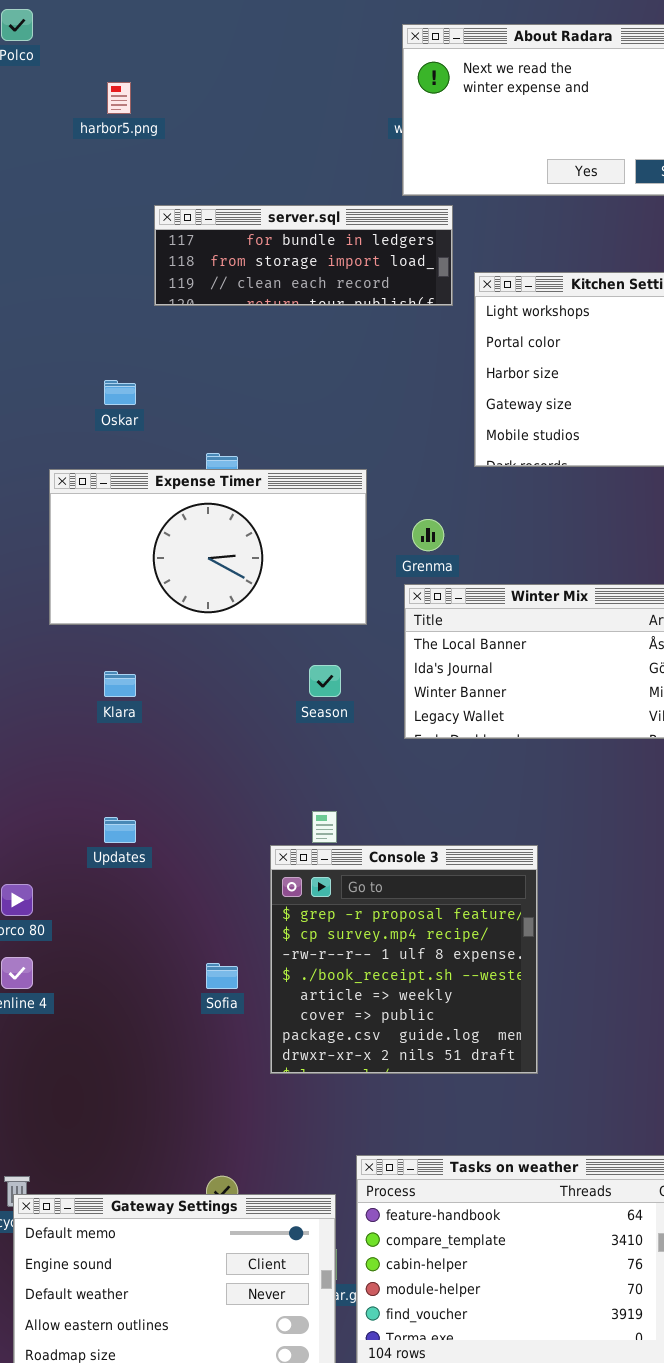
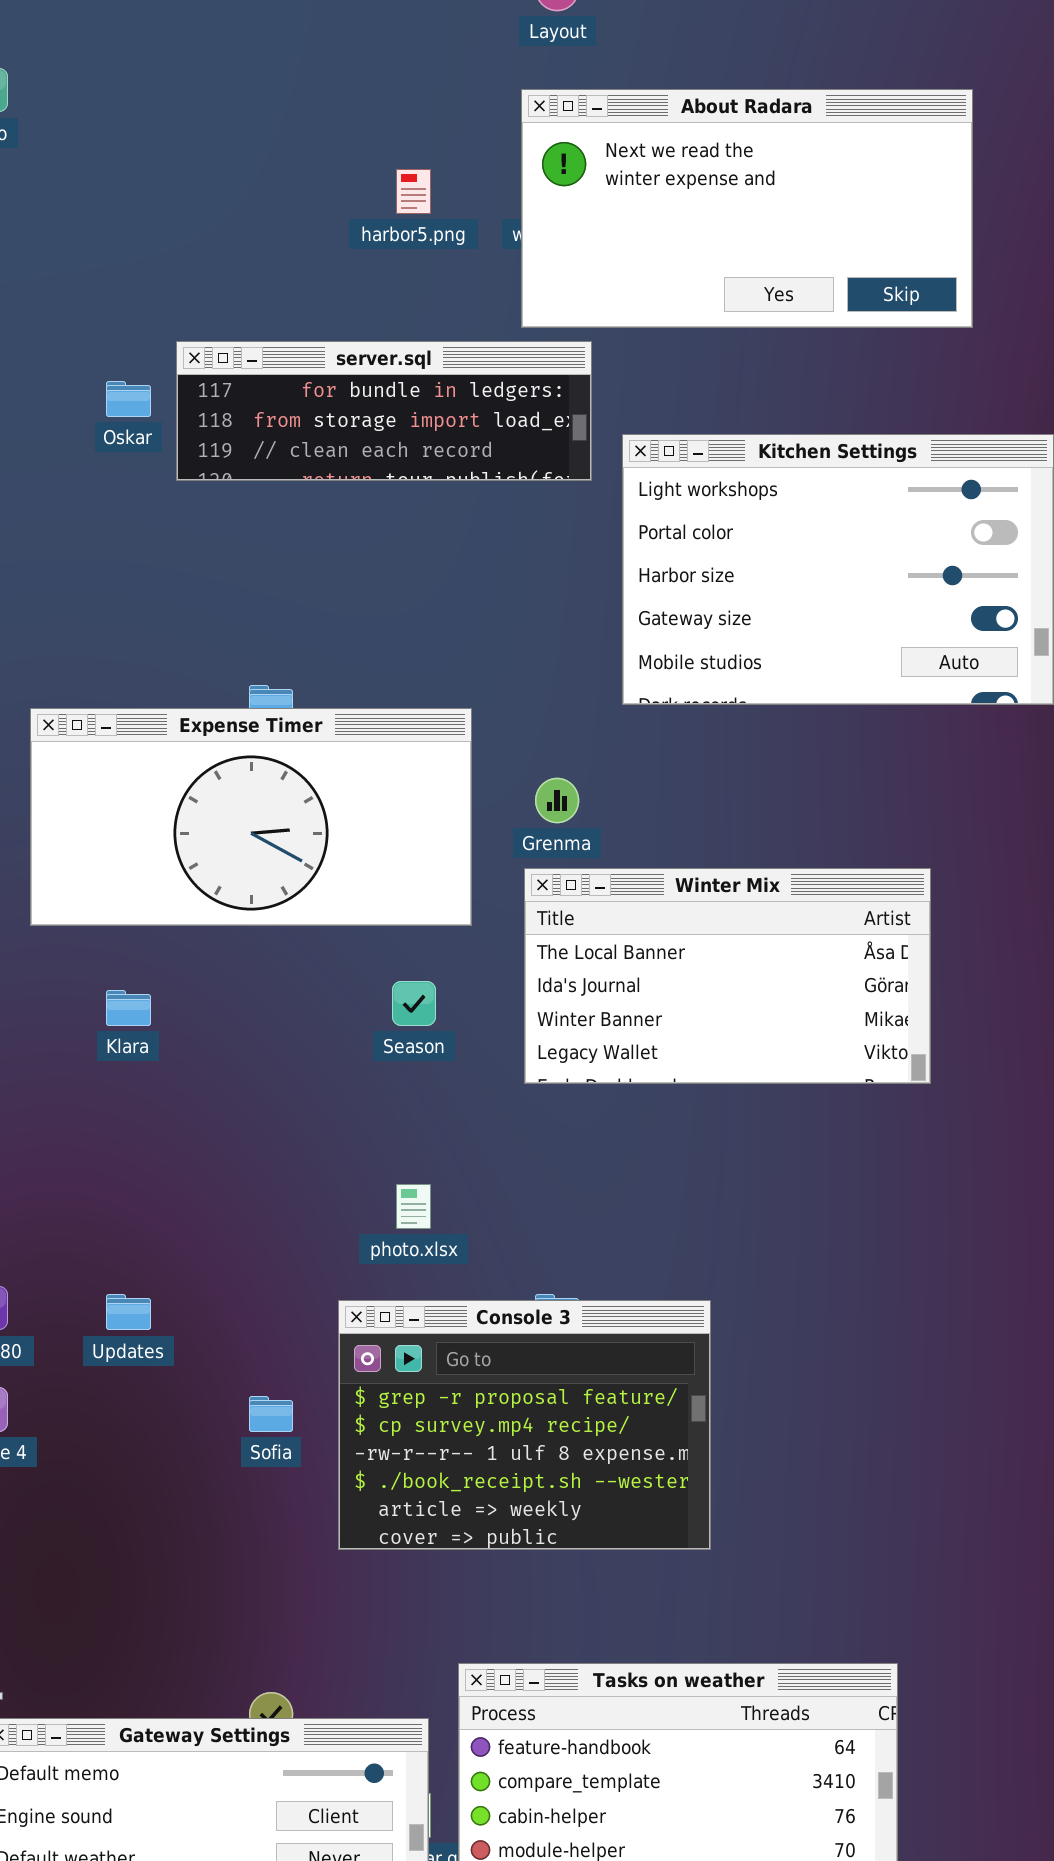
harbor5.png: [107,82,131,114] -> [396,169,431,214], moved
Oskar: [104,380,136,405] -> [106,381,151,417], moved
Updates: [104,817,136,843] -> [106,1294,151,1330], moved
Console 3: [270,845,538,1074] -> [338,1300,711,1550], resized

